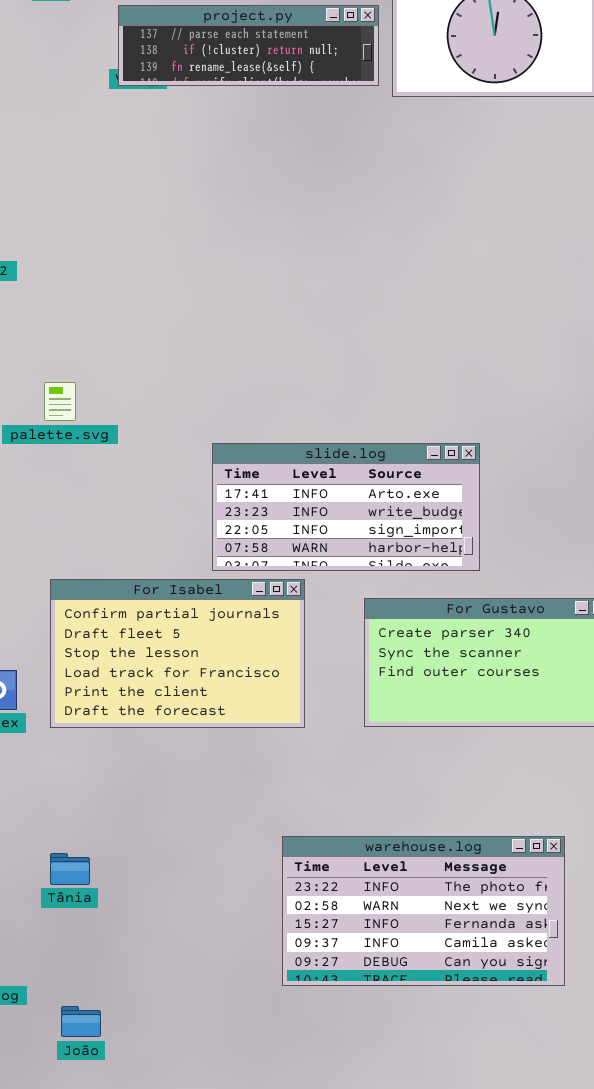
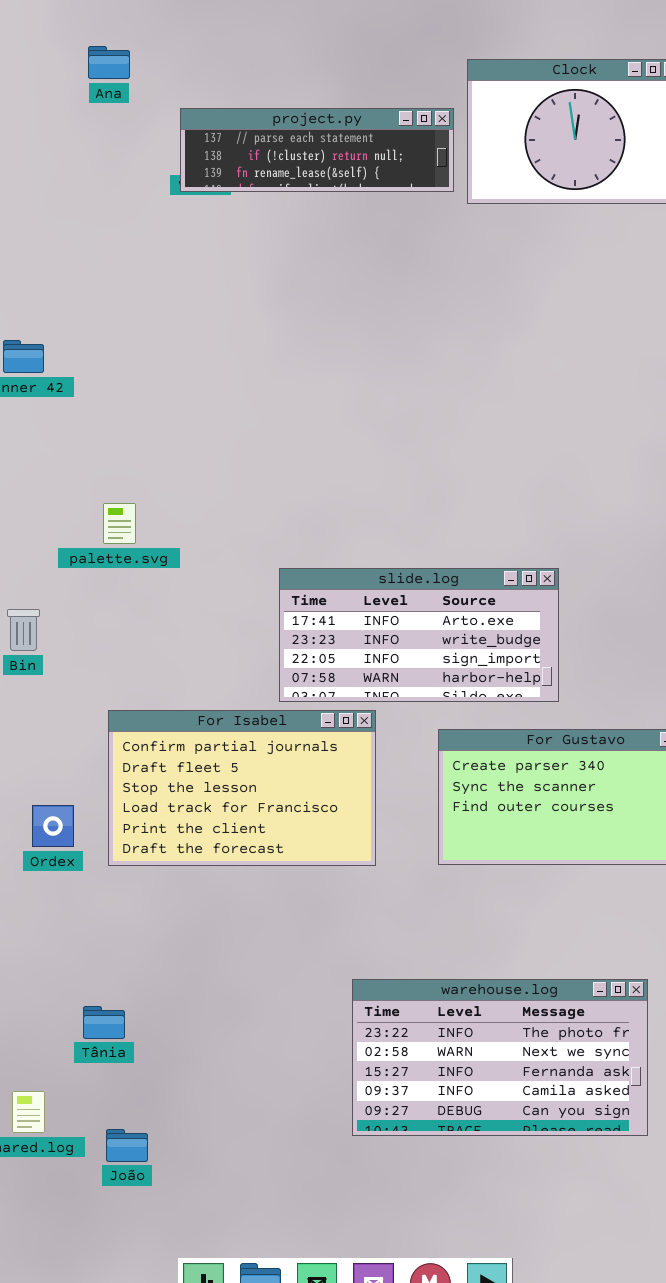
Tânia: [50,853,90,885] -> [83,1006,125,1039], moved
João: [61,1006,101,1037] -> [106,1129,148,1162], moved

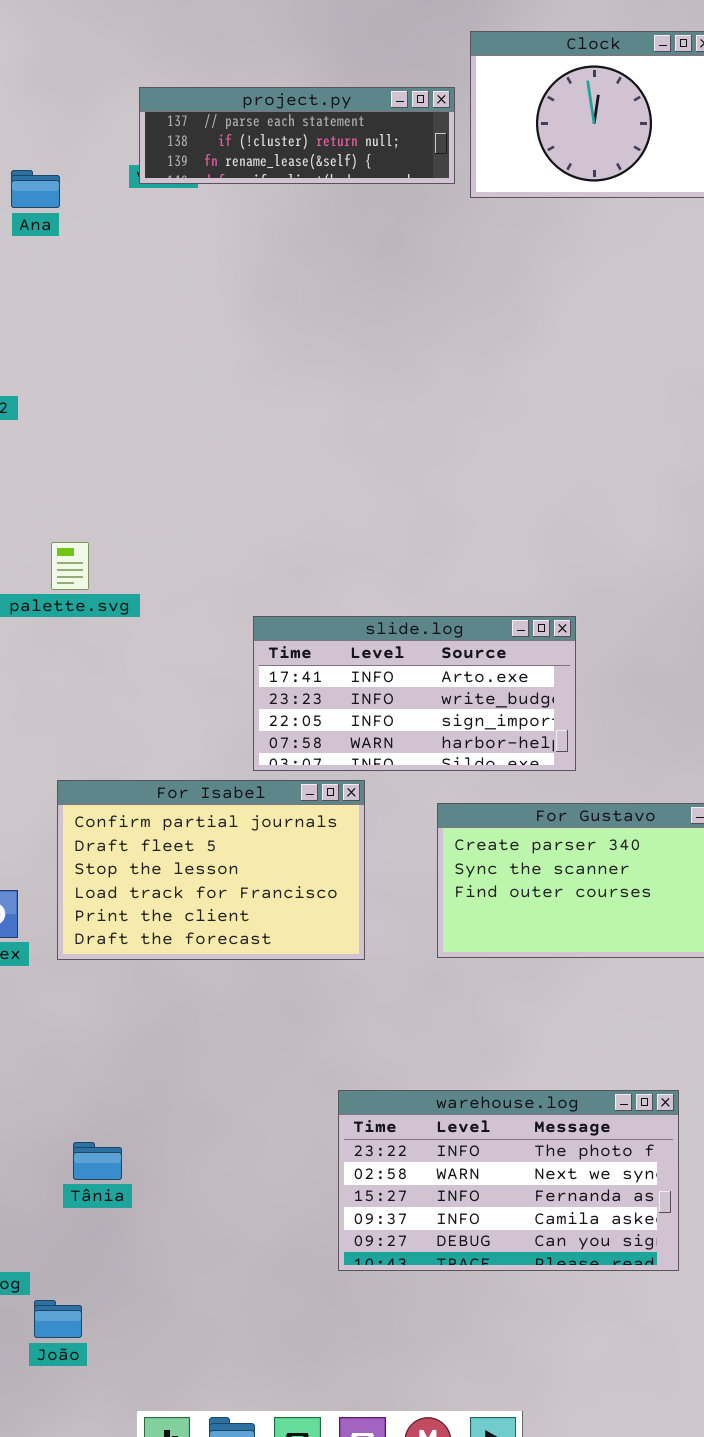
Ana: [88,46,130,79] -> [11,170,60,208], moved
Tânia: [83,1006,125,1039] -> [73,1142,122,1180], moved
João: [106,1129,148,1162] -> [34,1300,82,1338], moved

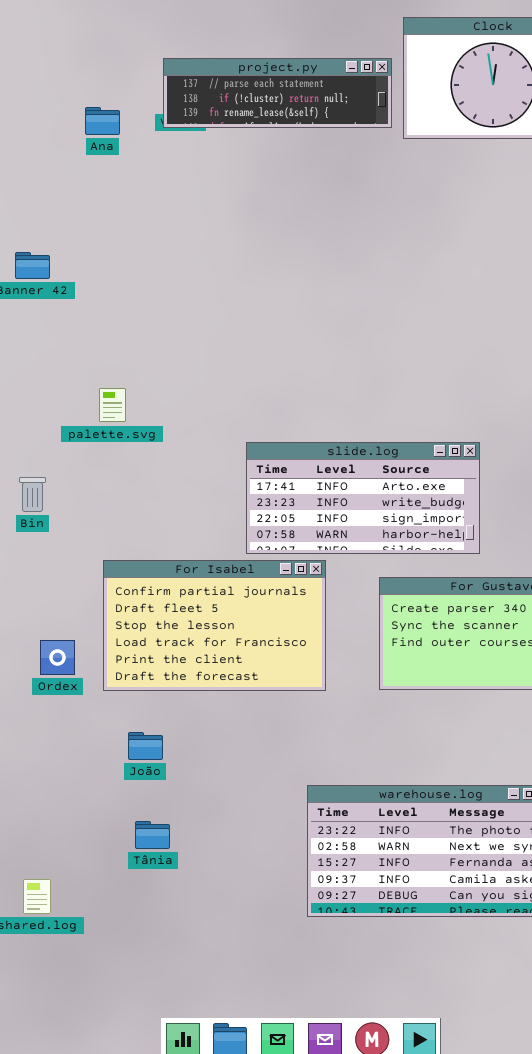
Ana: [11,170,60,208] -> [85,107,120,135], moved
Tânia: [73,1142,122,1180] -> [135,821,170,849], moved
João: [34,1300,82,1338] -> [128,732,163,760], moved

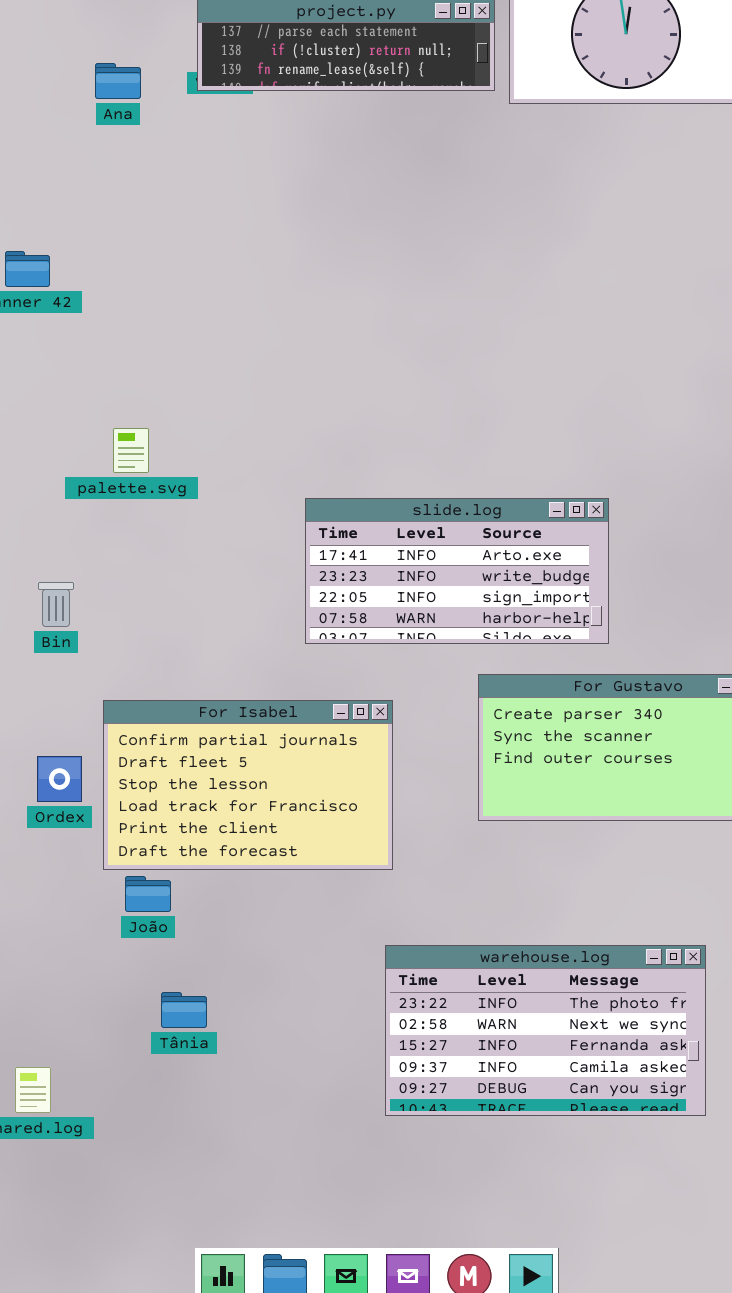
Bin: [19,477,46,512] -> [38,582,74,627], moved
For Isabel: [103,560,326,691] -> [103,700,393,870], moved
João: [128,732,163,760] -> [125,876,171,912], moved

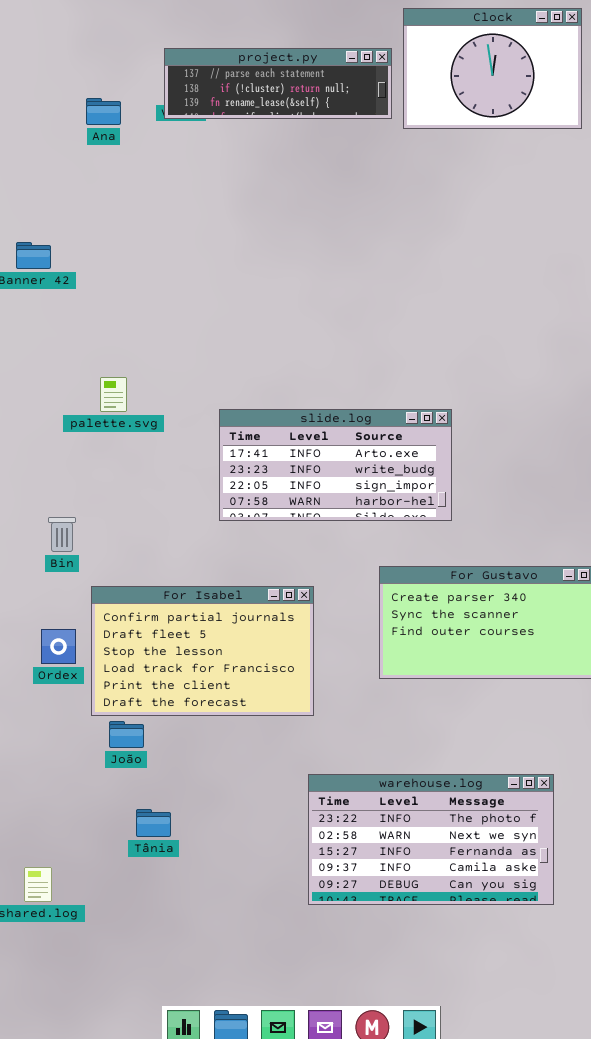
slide.log: [305,498,609,644] -> [219,409,452,521], moved
Bin: [38,582,74,627] -> [48,517,76,552], moved

